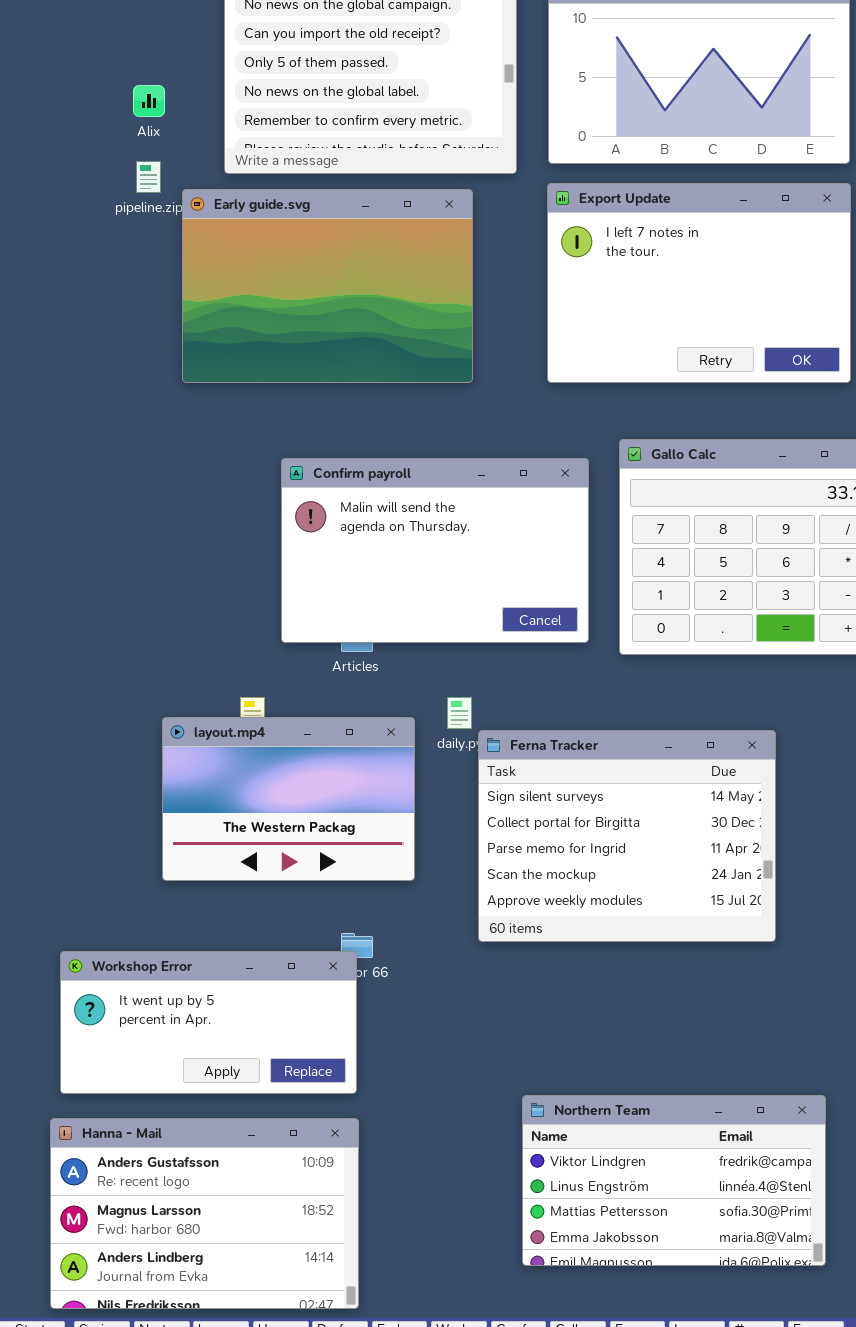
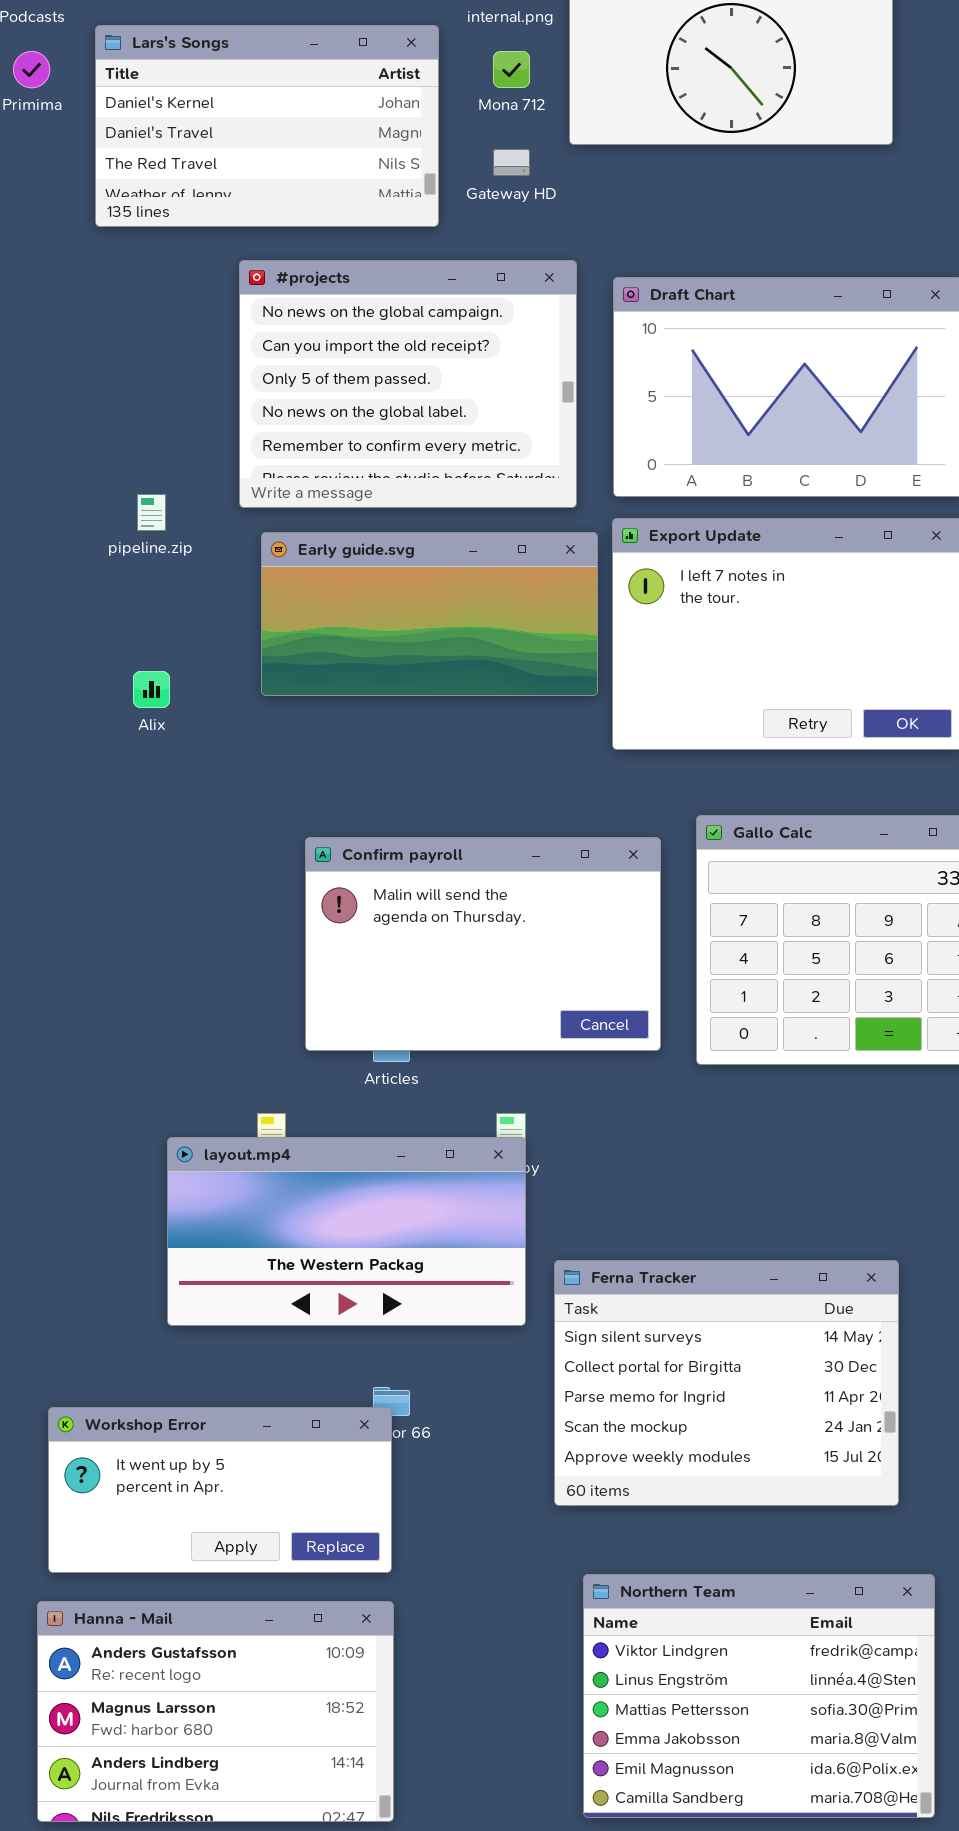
Alix: [133,85,165,117] -> [133,671,170,708], moved
Early guide.svg: [182,189,473,383] -> [261,532,598,696], moved, resized
layout.mp4: [162,717,415,881] -> [167,1137,526,1326], resized
Ferna Tracker: [478,730,776,942] -> [554,1260,899,1506], moved
Northern Team: [522,1095,826,1266] -> [583,1574,935,1818], resized

